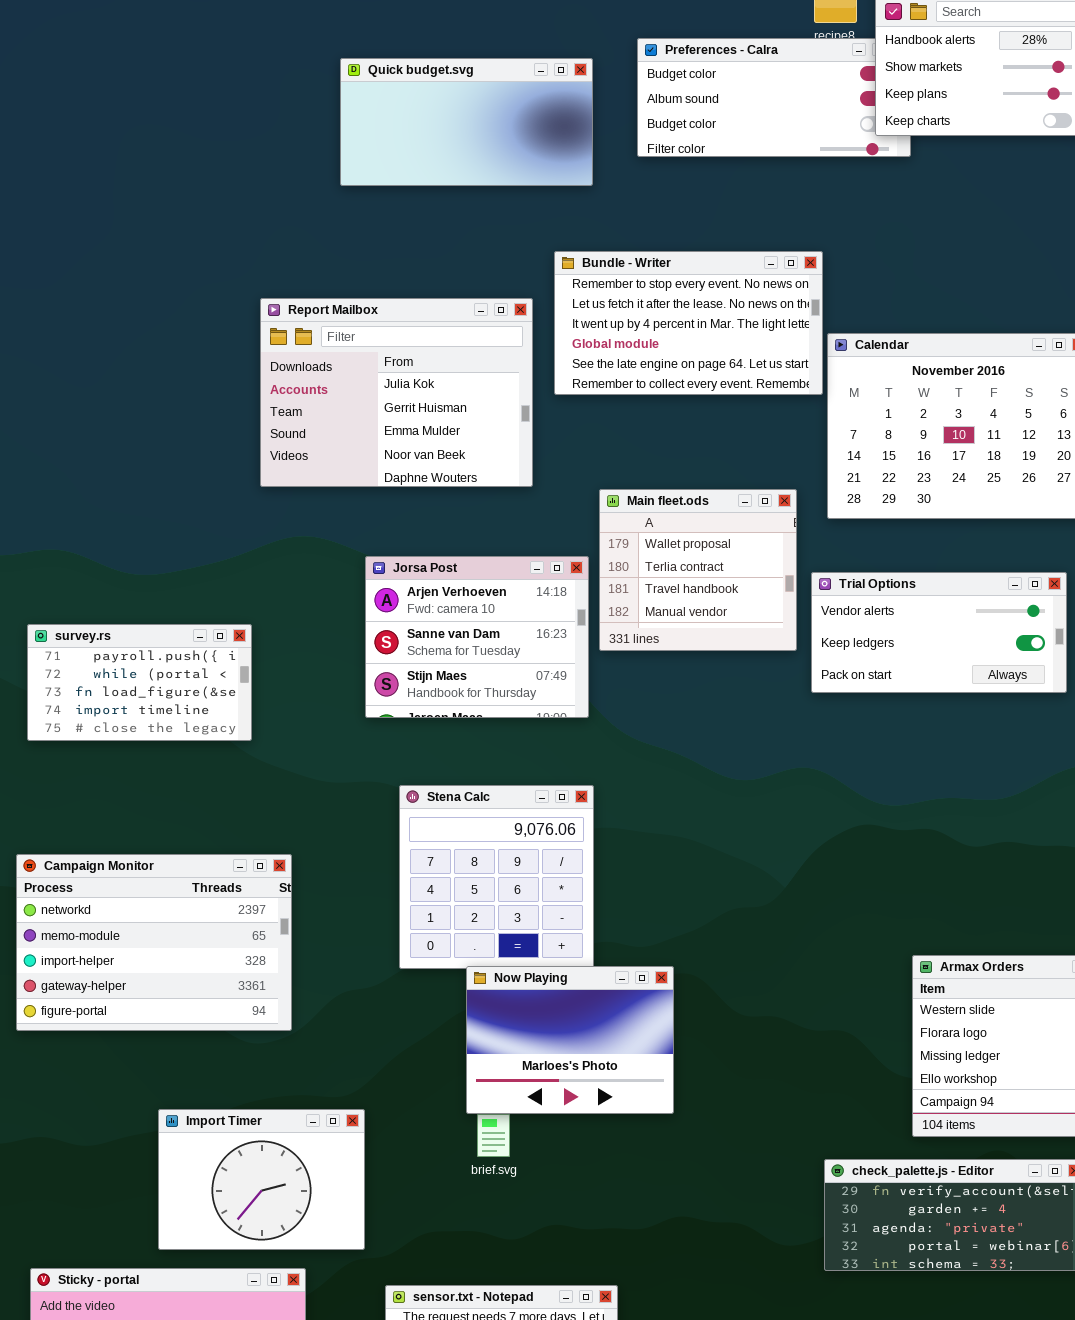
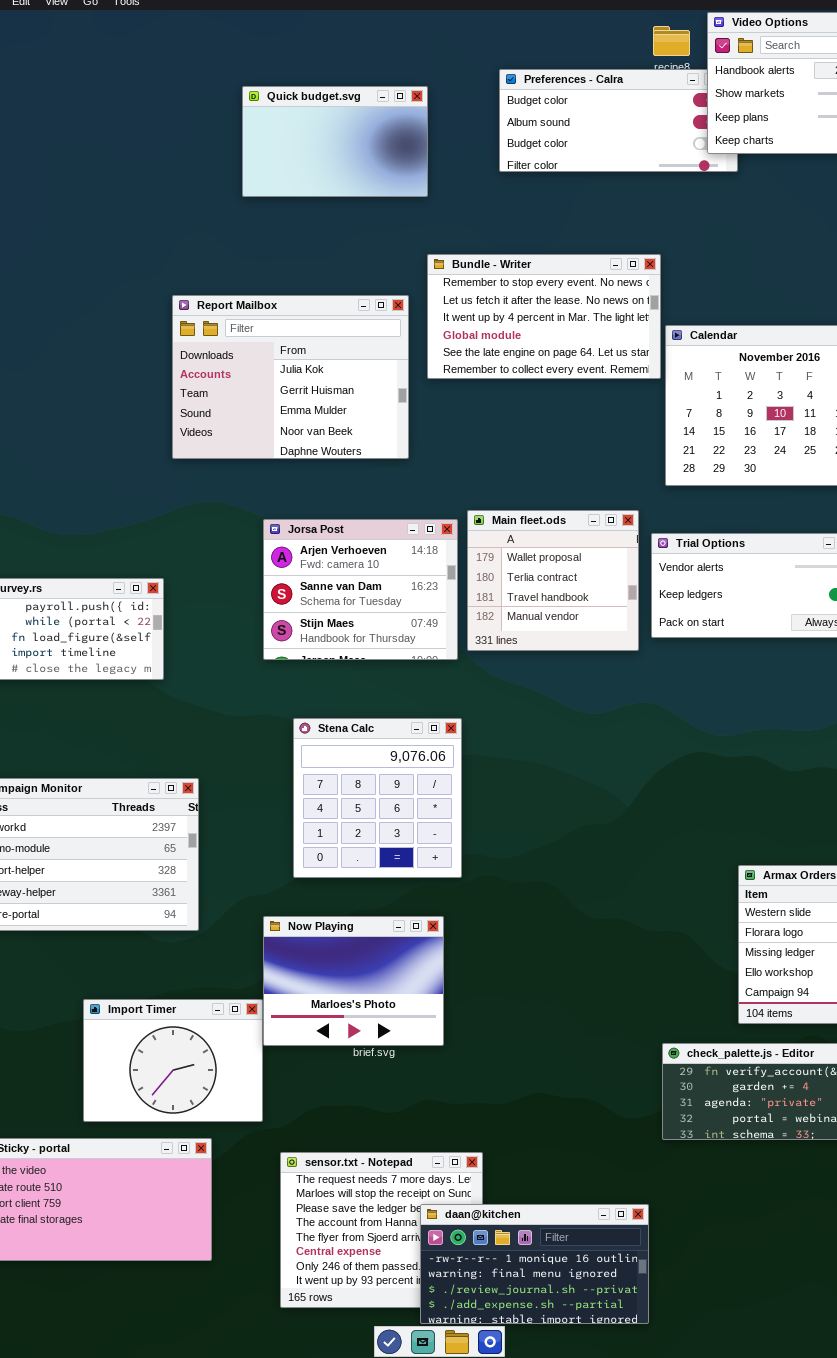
Quick budget.svg: [340,58,593,186] -> [242,86,428,197], resized
Main fleet.ods: [599,489,797,651] -> [467,510,639,651], moved
Now Playing: [466,966,674,1114] -> [263,916,444,1046], moved

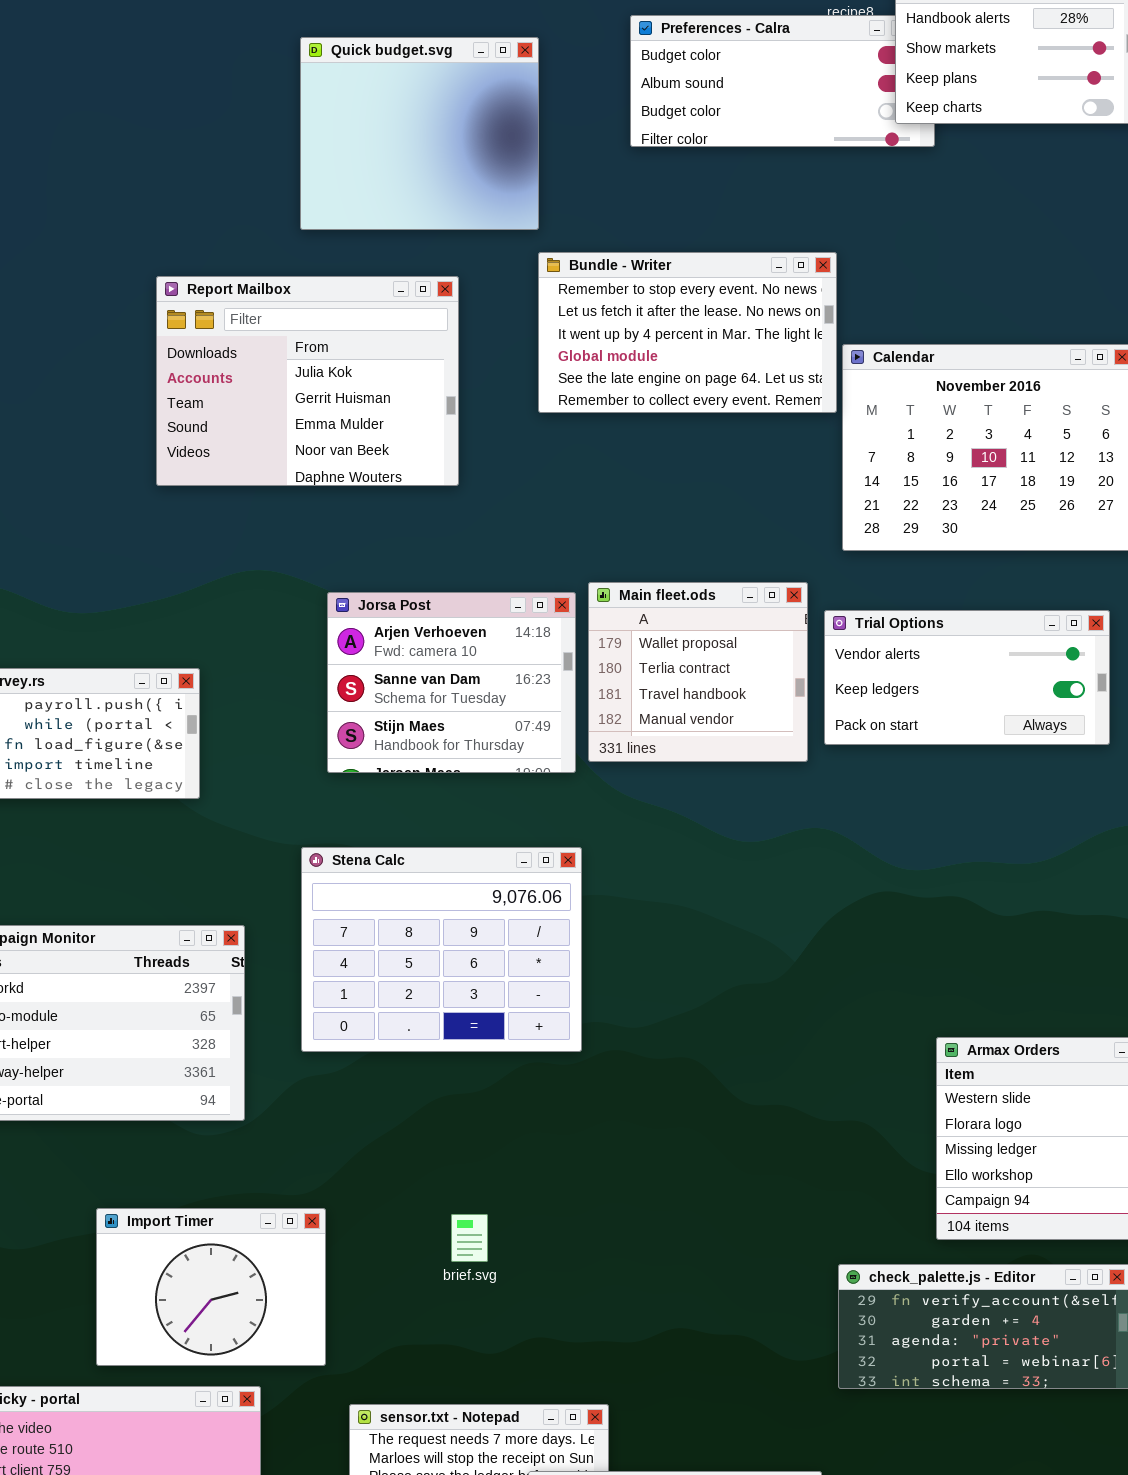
Quick budget.svg: [242,86,428,197] -> [300,37,539,230], resized
Report Mailbox: [172,295,409,459] -> [156,276,459,486], moved
Stena Calc: [293,718,462,878] -> [301,847,582,1052], resized
Now Playing: [263,916,444,1046] -> none, closed

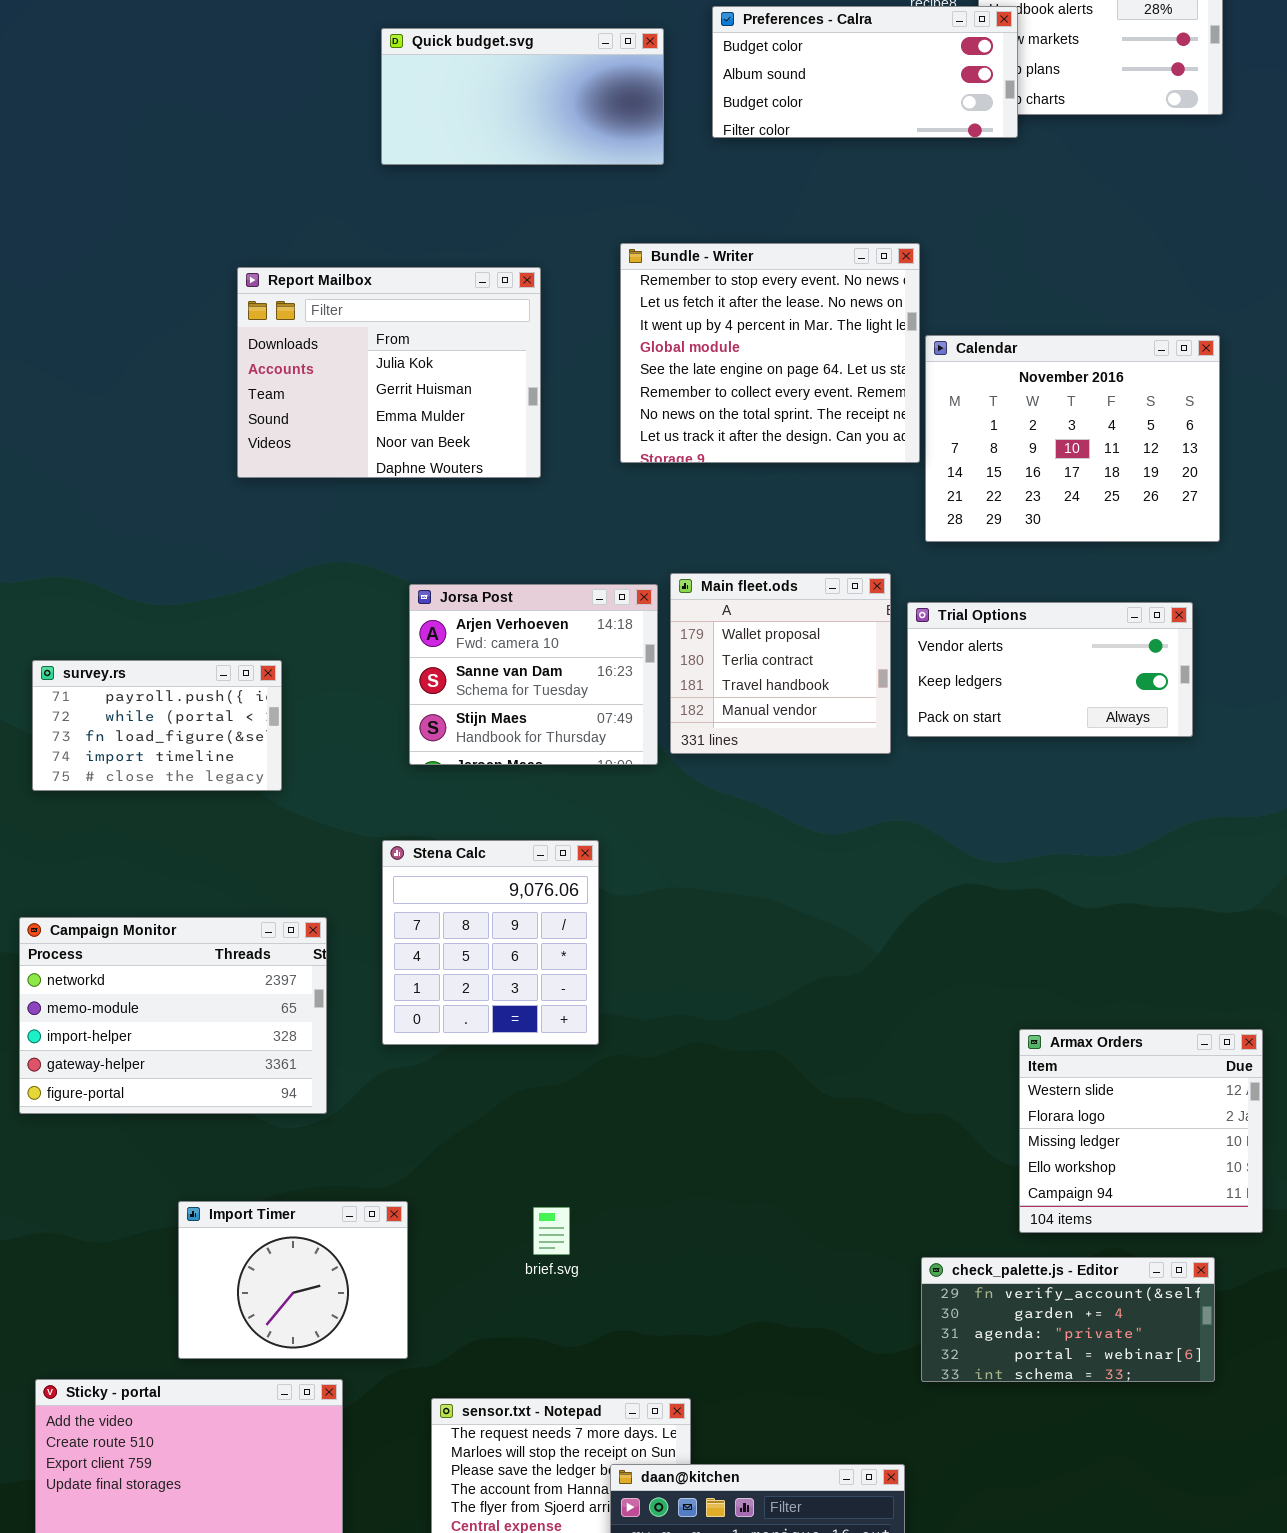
Preferences - Calra: [630,15,935,147] -> [712,6,1018,138], raised
Quick budget.svg: [300,37,539,230] -> [381,28,664,165], resized
Bundle - Writer: [538,252,837,413] -> [620,243,920,463], resized
Stena Calc: [301,847,582,1052] -> [382,840,599,1045], resized

